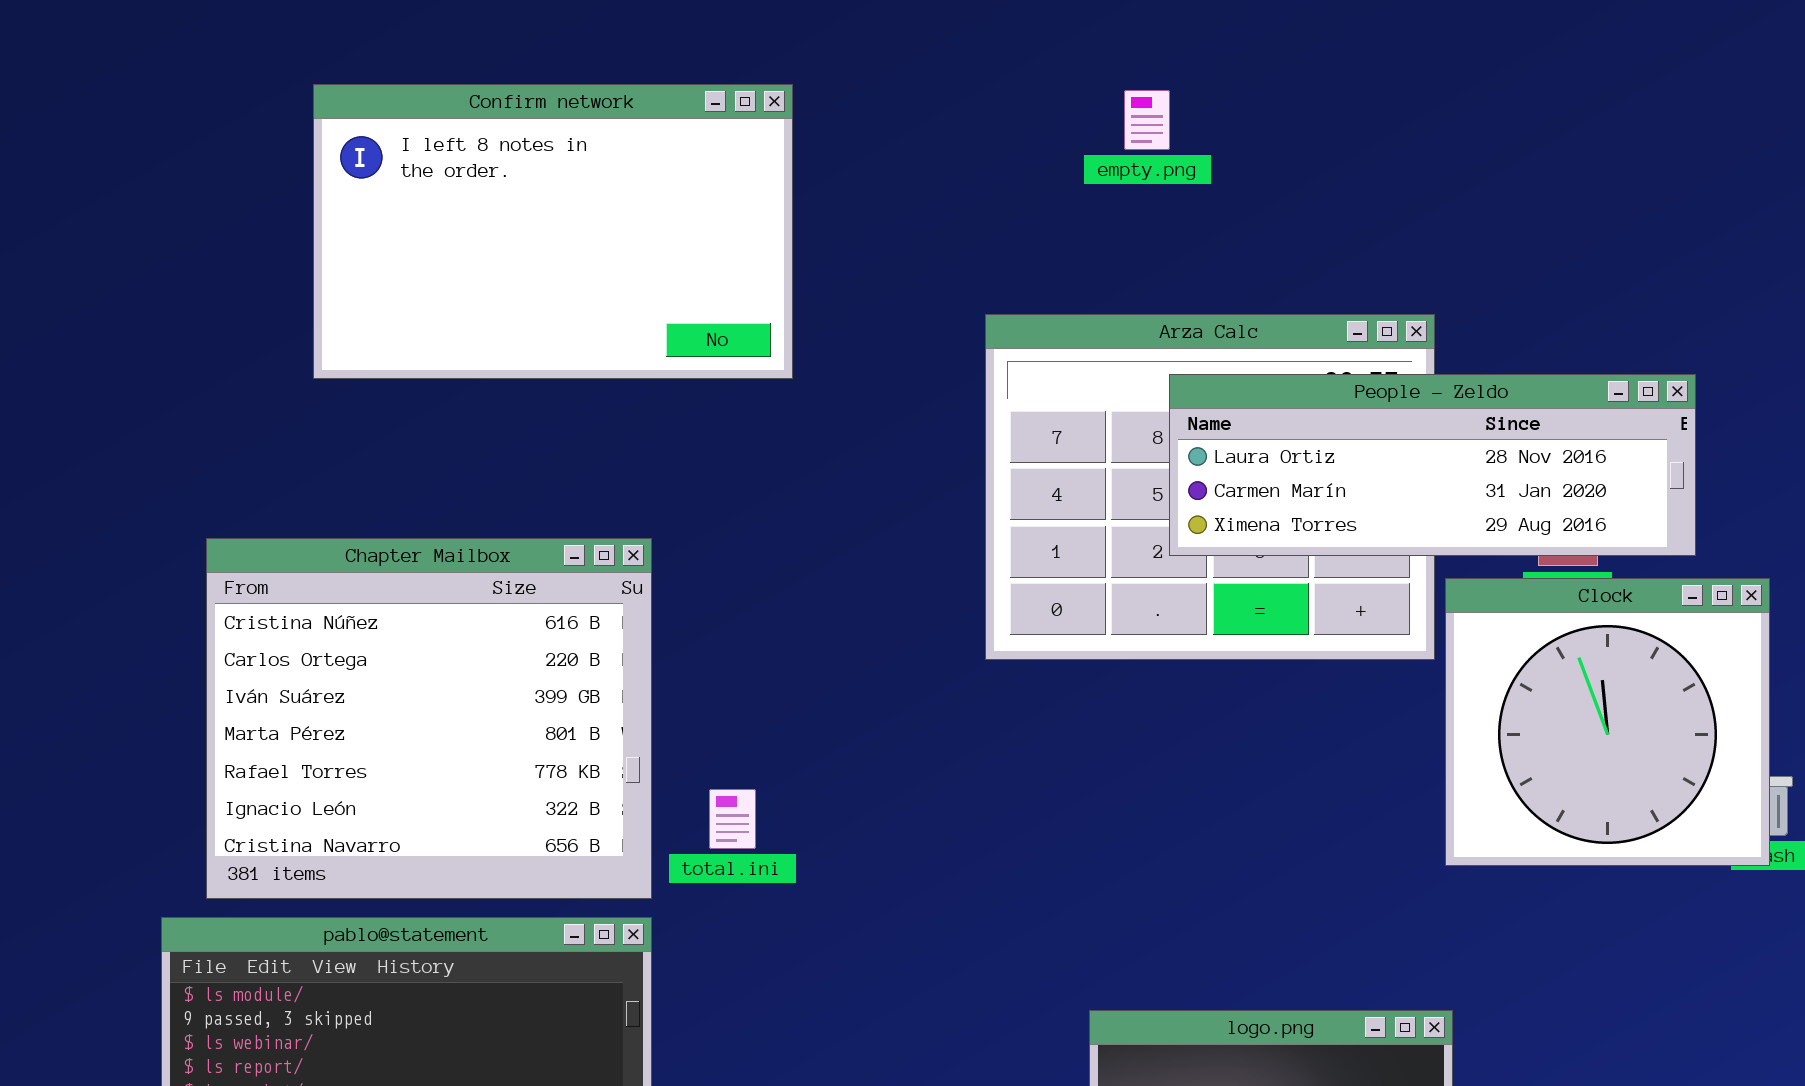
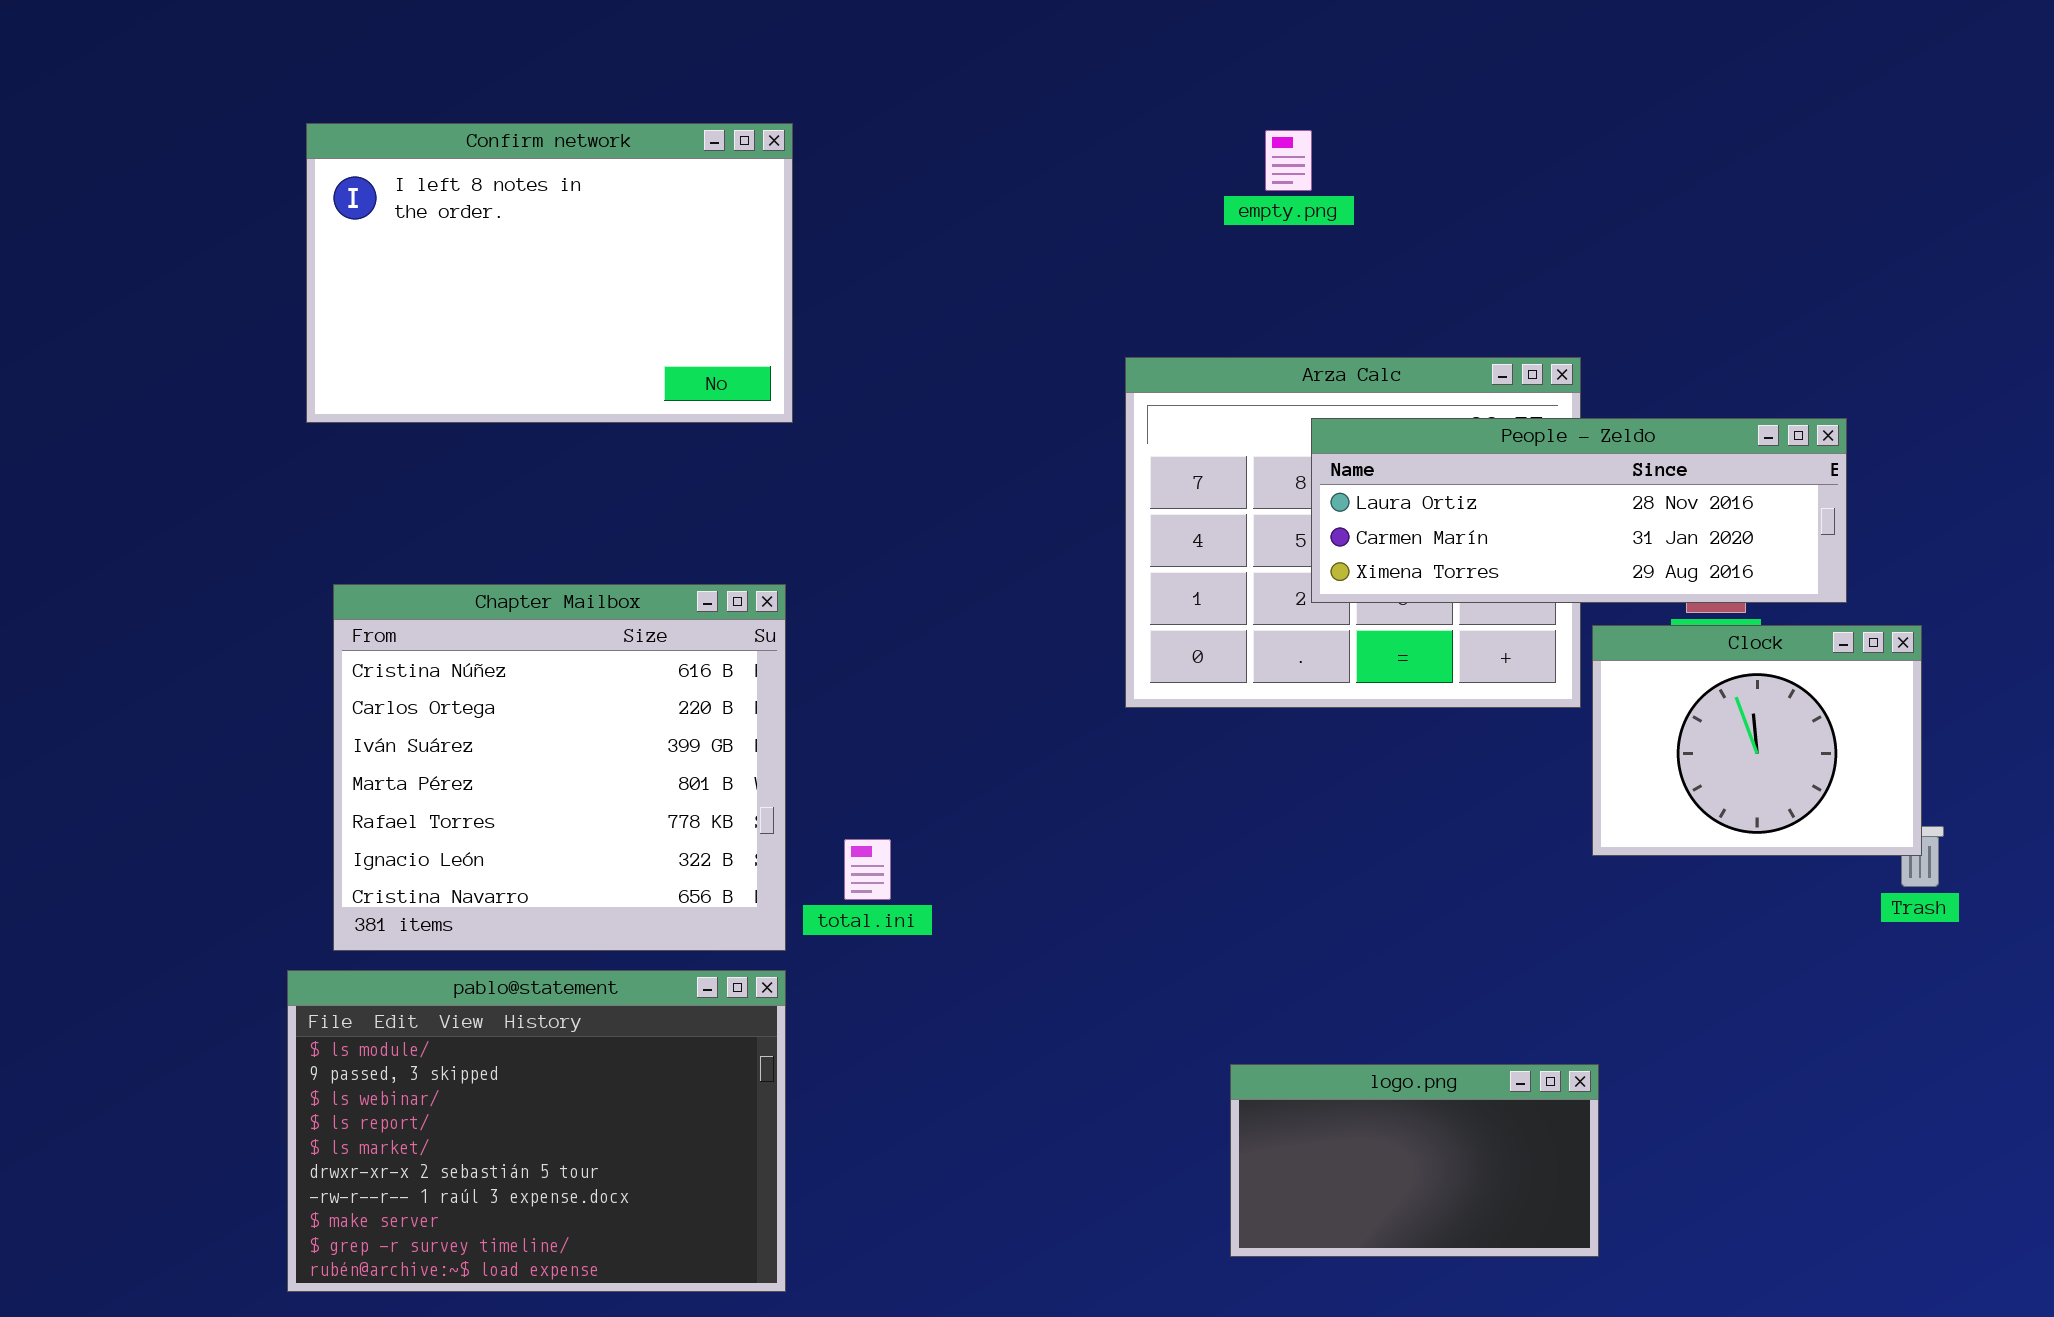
Confirm network: [313,84,793,379] -> [306,123,793,423], moved
Clock: [1445,578,1770,866] -> [1592,625,1922,856], resized

